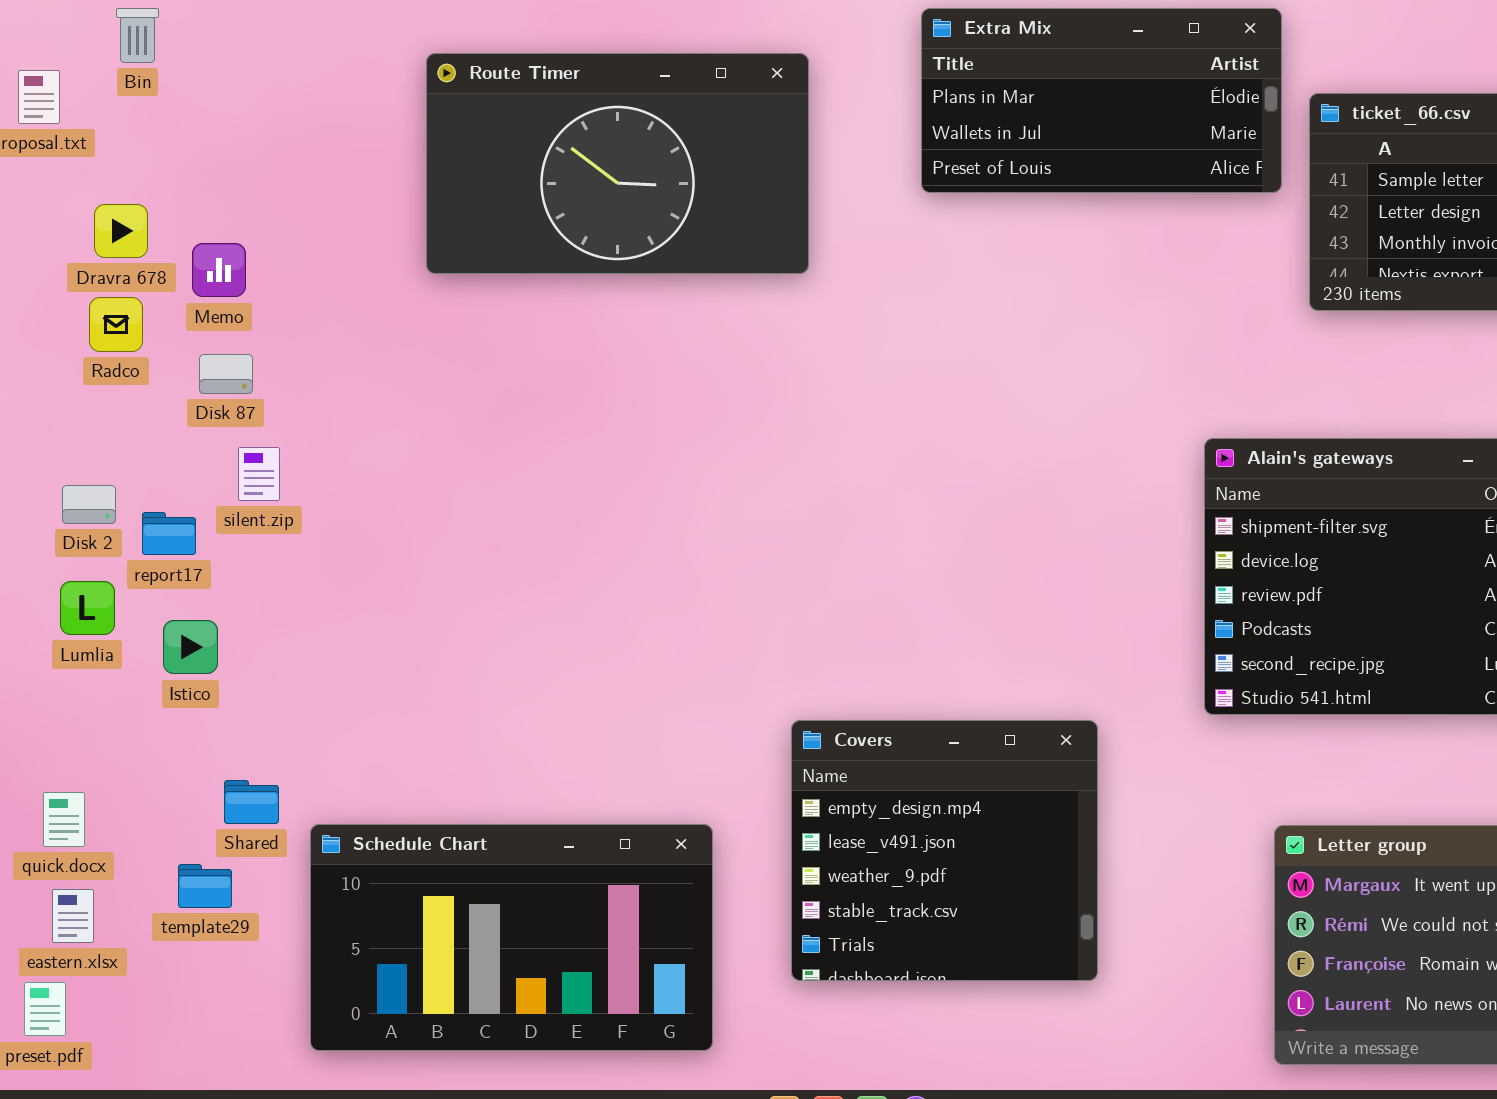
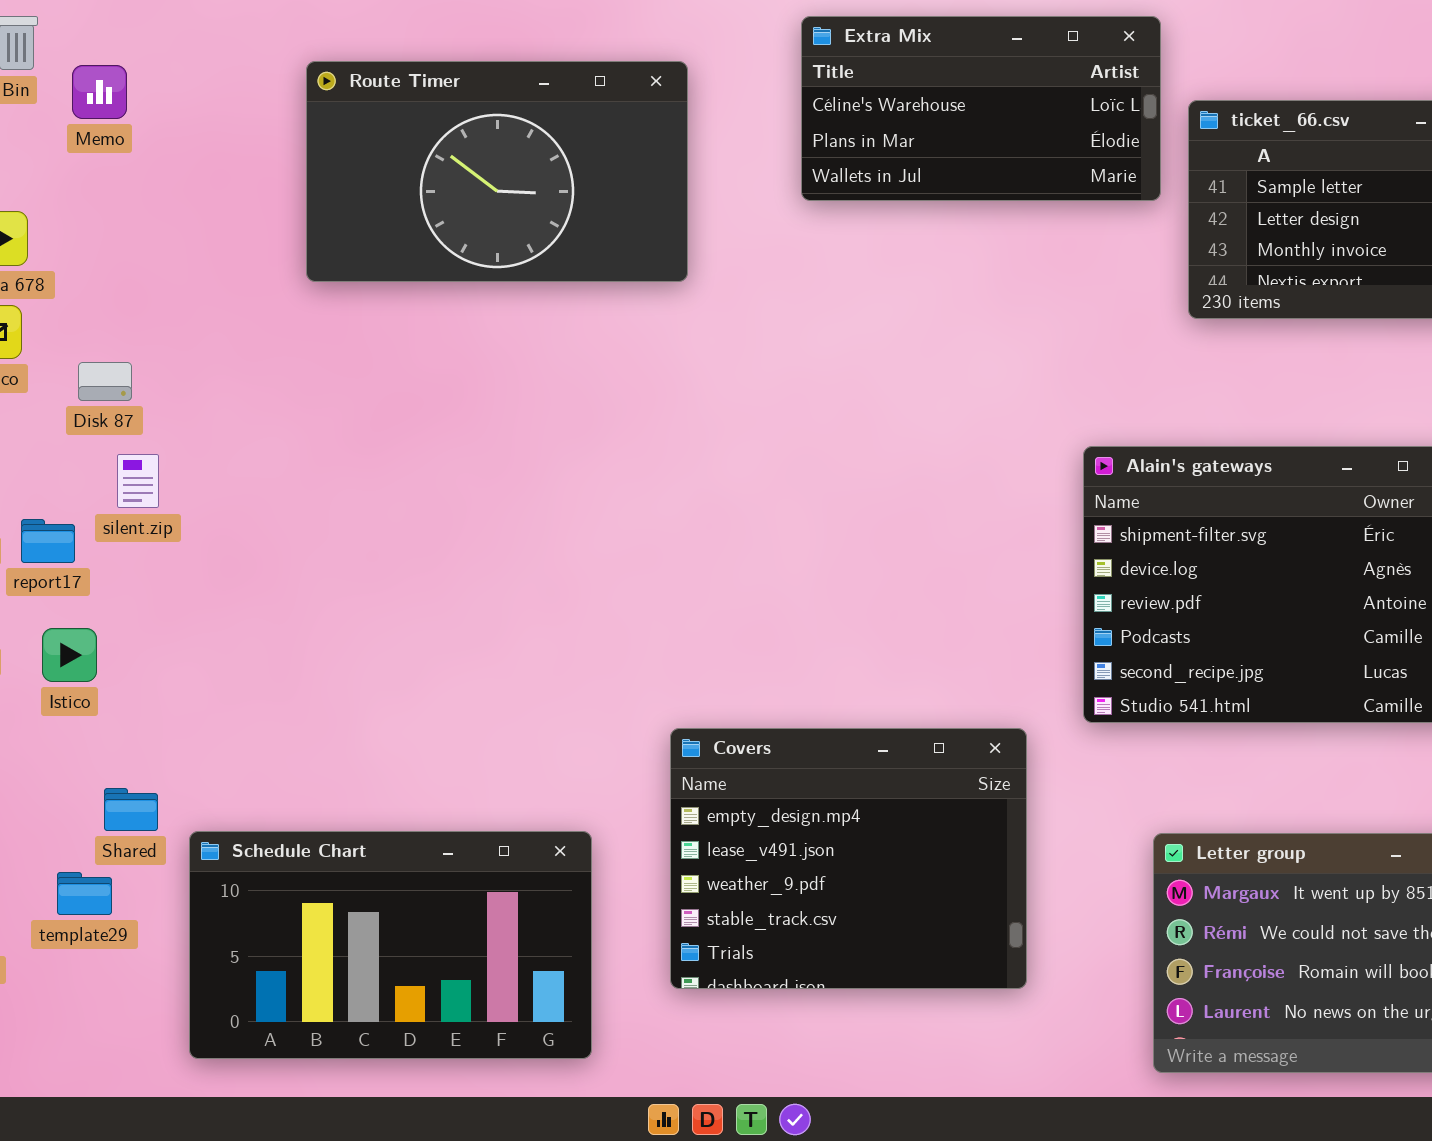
Extra Mix: [921,8,1282,193] -> [801,16,1161,201], scrolled up 1 row
Memo: [192,243,246,297] -> [72,65,127,119], moved
Covers: [791,720,1098,981] -> [670,728,1027,989], resized

